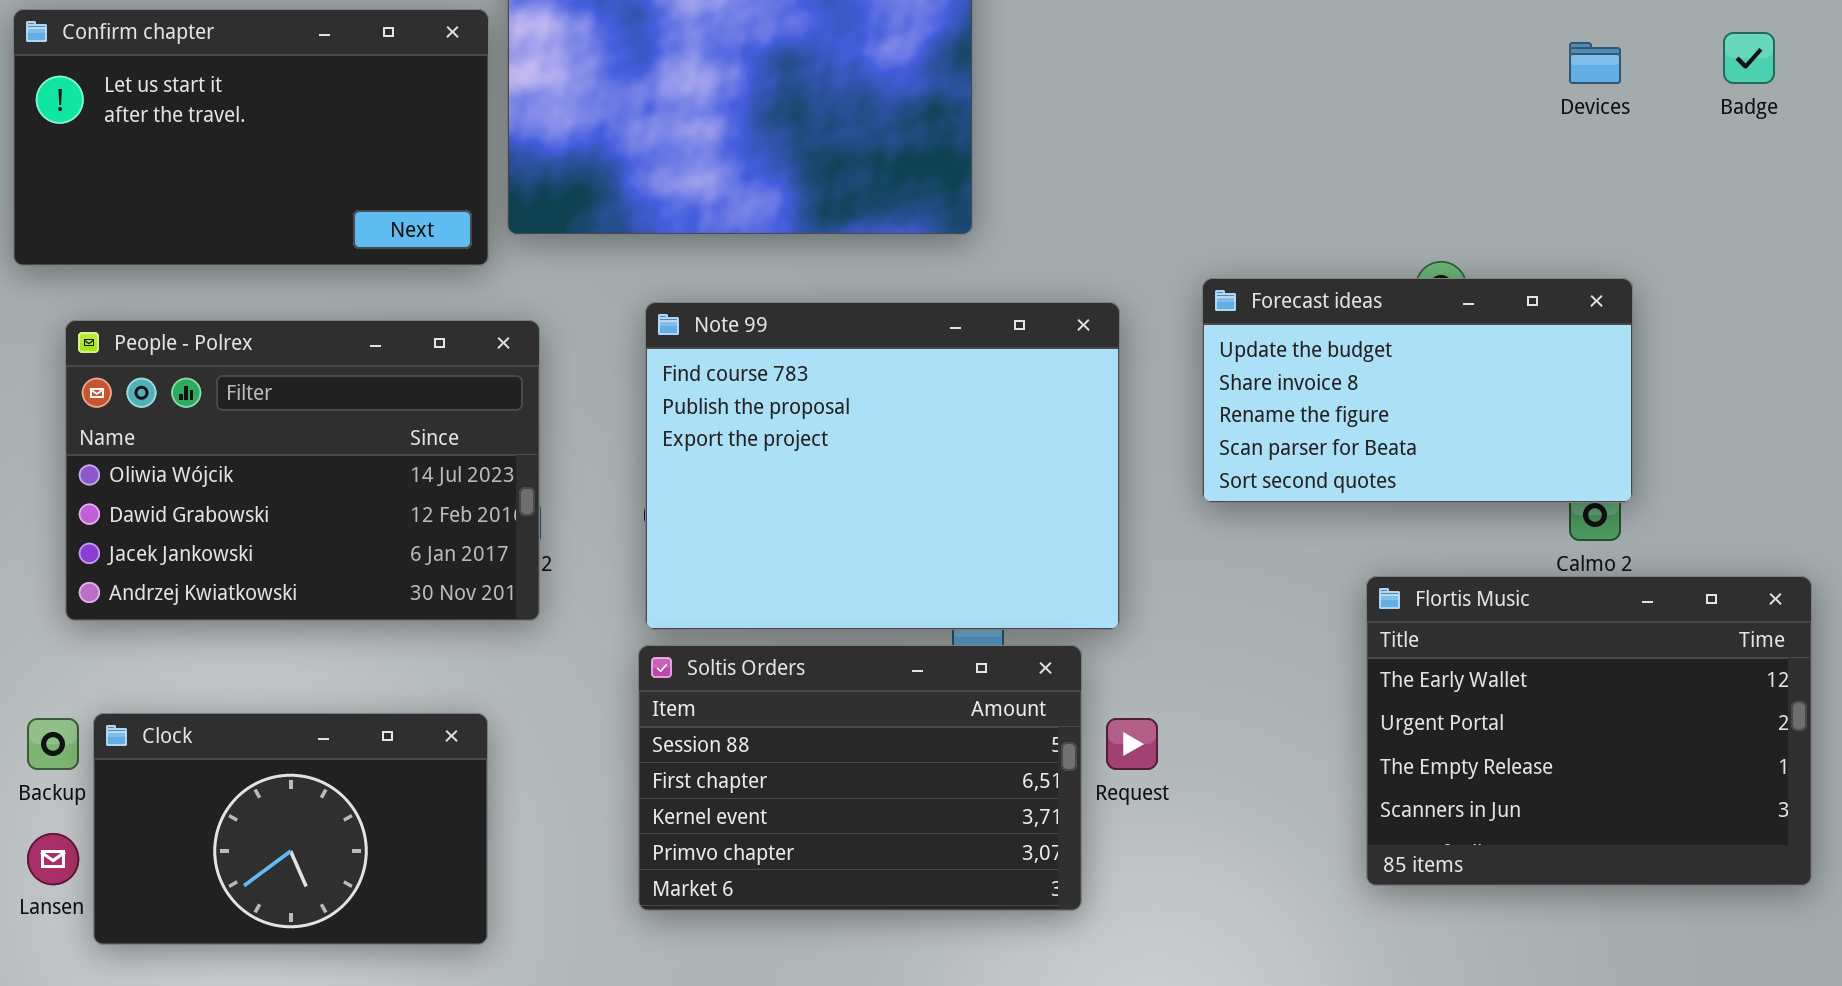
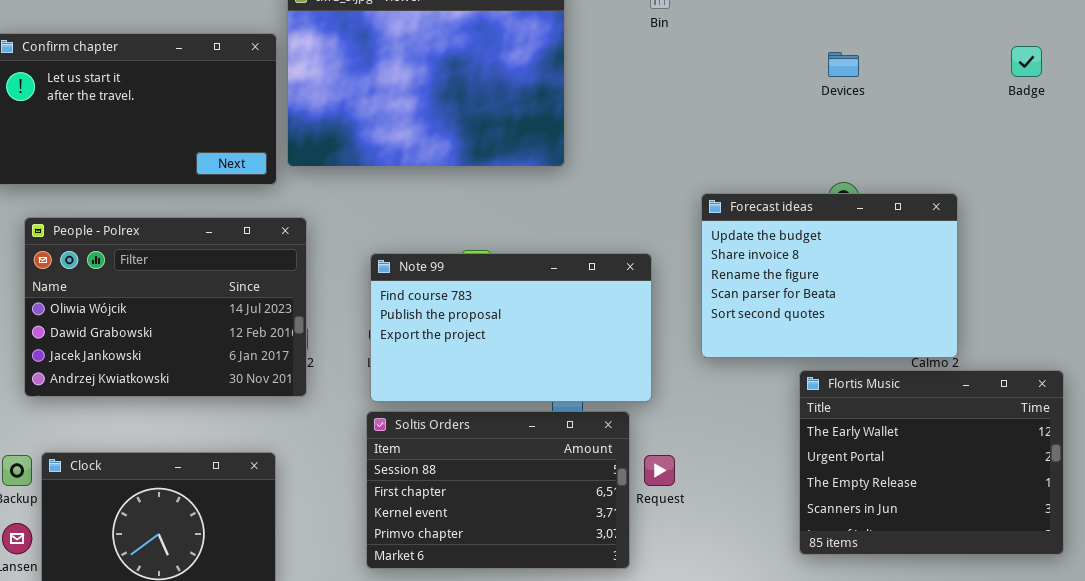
Devices: [1569,42,1621,84] -> [828,52,859,77], moved
Forecast ideas: [1202,278,1633,503] -> [701,193,958,358], resized
Note 99: [645,302,1120,630] -> [370,253,652,402], resized

